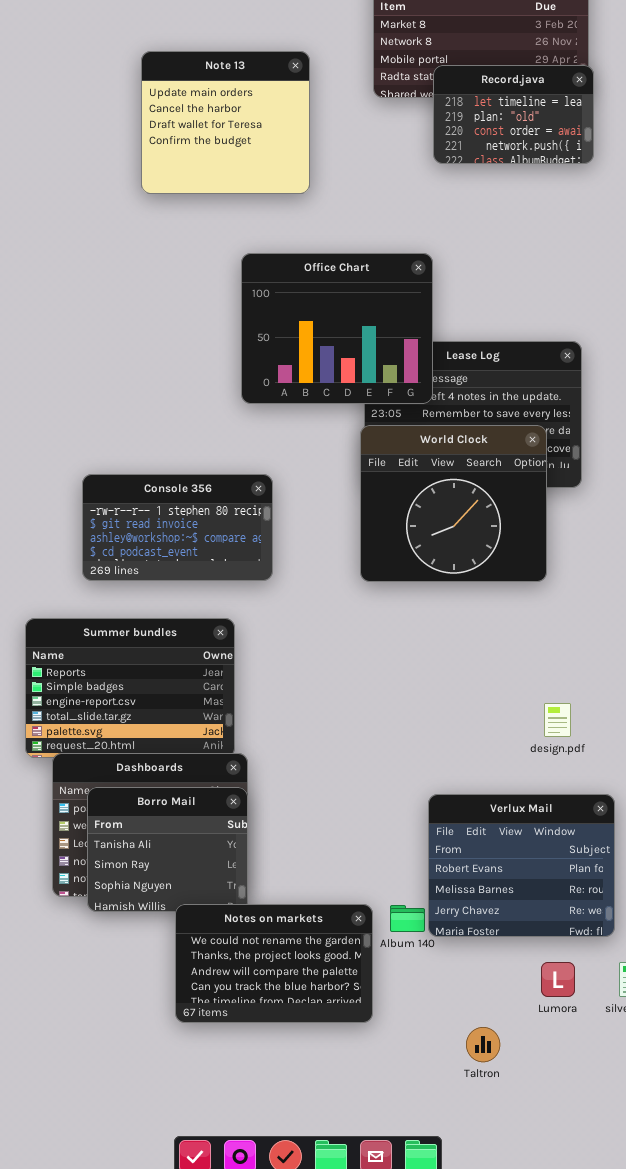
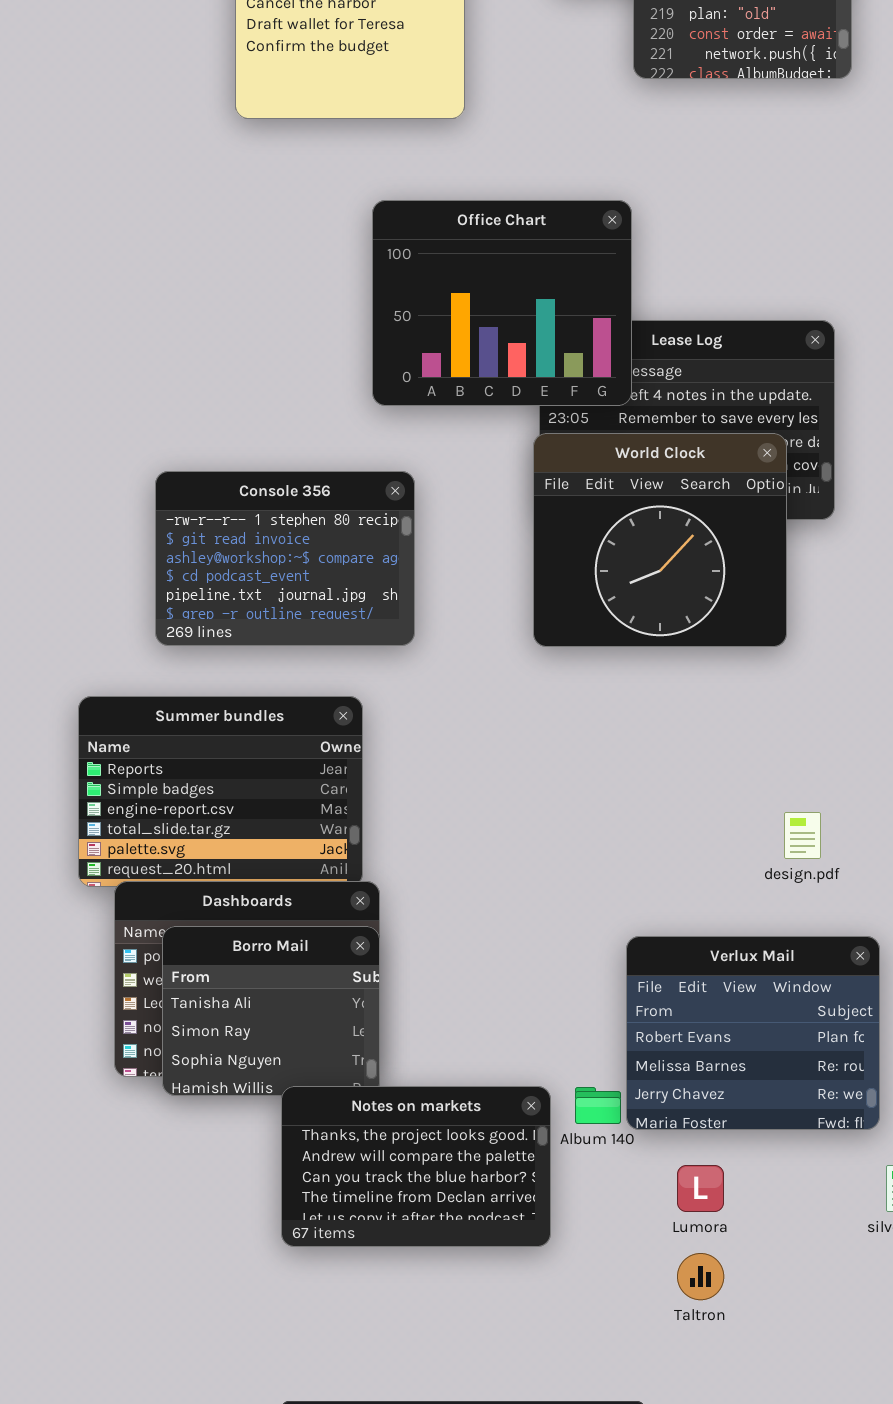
Console 356: [82,474,273,581] -> [155,471,415,646], resized
Notes on markets: [175,904,373,1023] -> [281,1086,551,1247], scrolled down 1 row
Lumora: [541,962,575,997] -> [677,1165,724,1212], moved

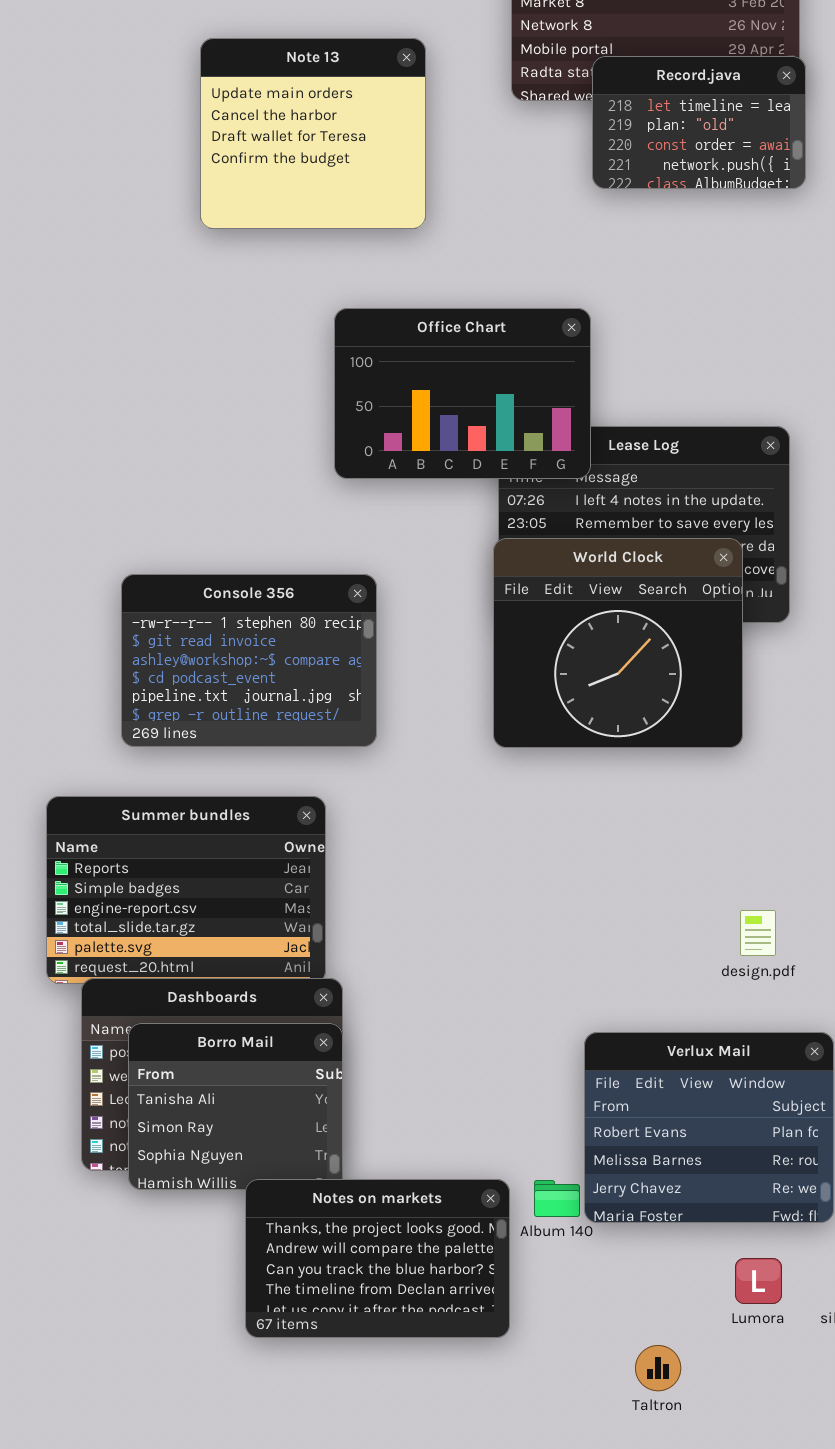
Office Chart: [372,200,632,406] -> [334,308,591,479], resized
Lumora: [677,1165,724,1212] -> [735,1258,782,1304], moved

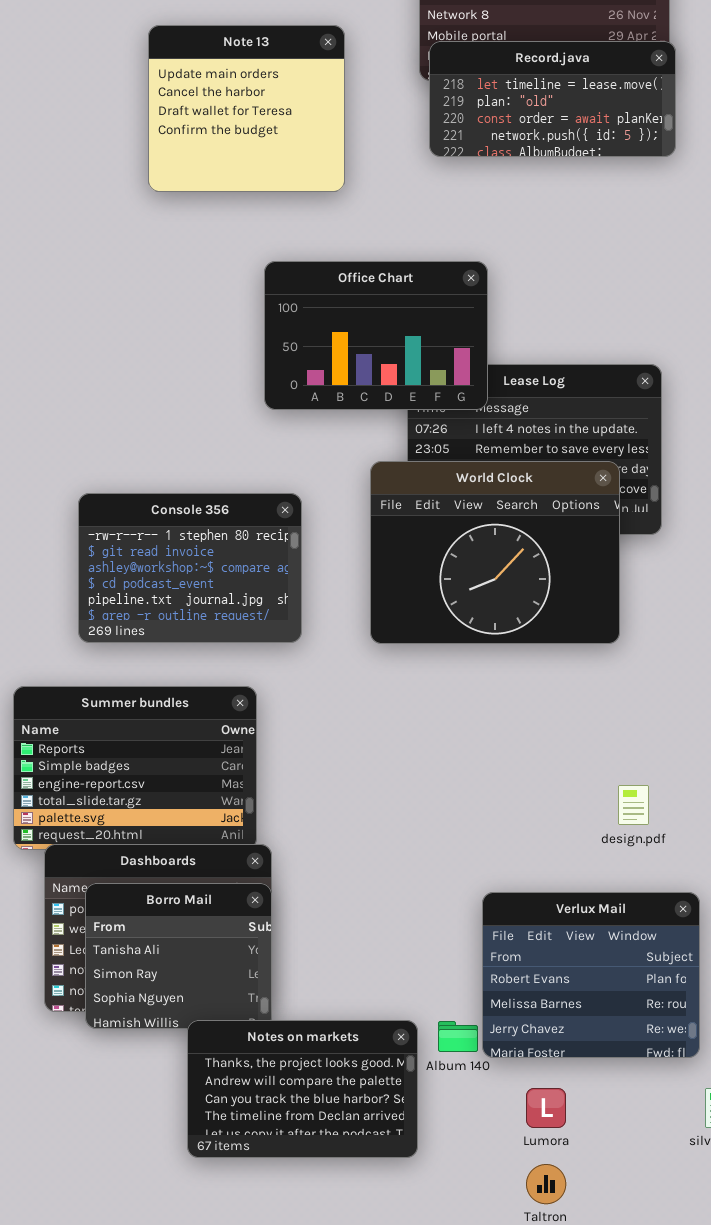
Record.java: [592,56,806,189] -> [429,41,676,157], resized
World Clock: [493,538,743,748] -> [370,461,620,644], resized
Lumora: [735,1258,782,1304] -> [526,1088,566,1128], moved

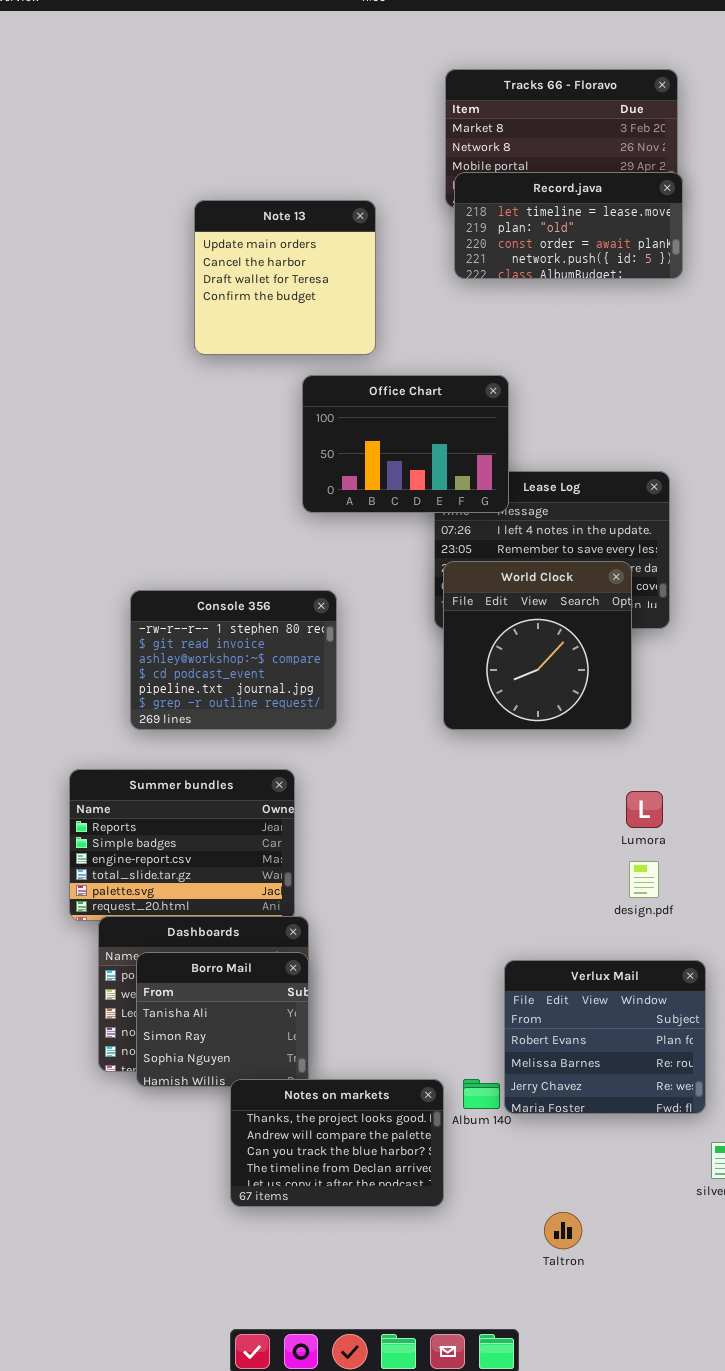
Note 13: [148,25,345,192] -> [194,200,376,355], moved
World Clock: [370,461,620,644] -> [443,561,632,730], resized
Lumora: [526,1088,566,1128] -> [626,791,663,828], moved

